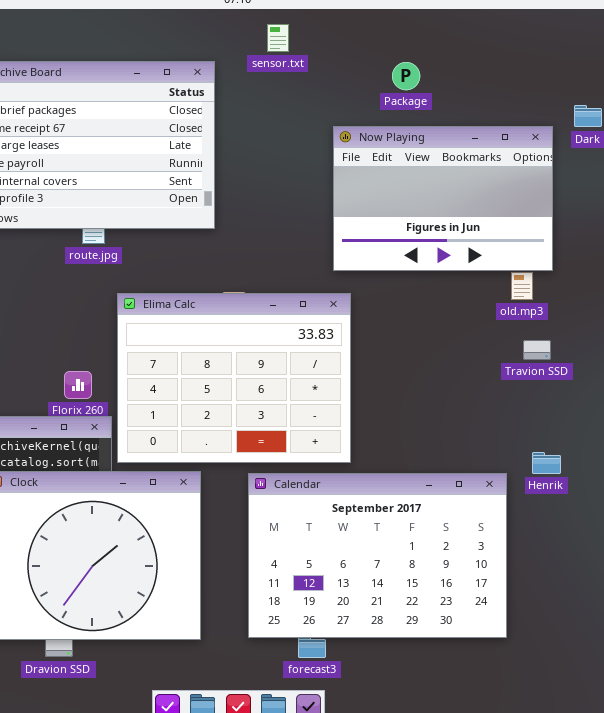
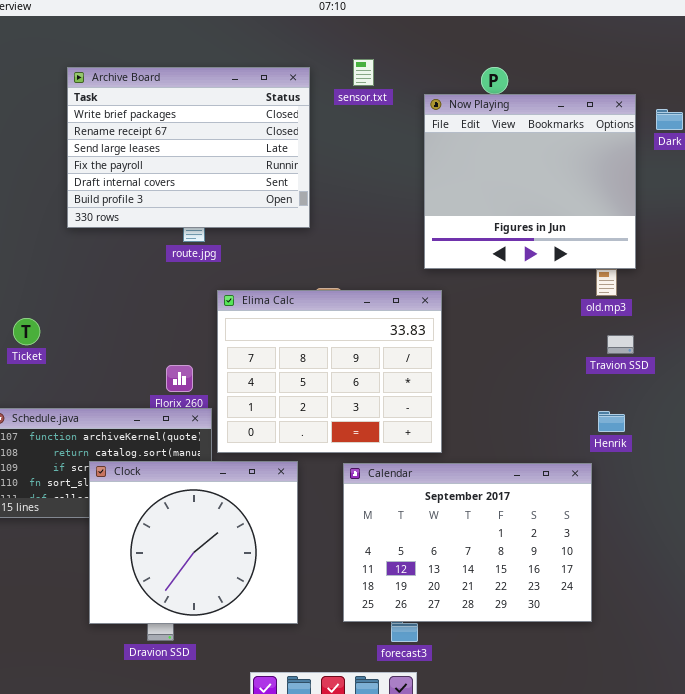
sensor.txt: [267,24,289,52] -> [353,59,374,86], moved
Now Playing: [333,126,553,271] -> [424,94,636,269], resized
Henrik: [532,452,561,474] -> [598,411,625,432], moved

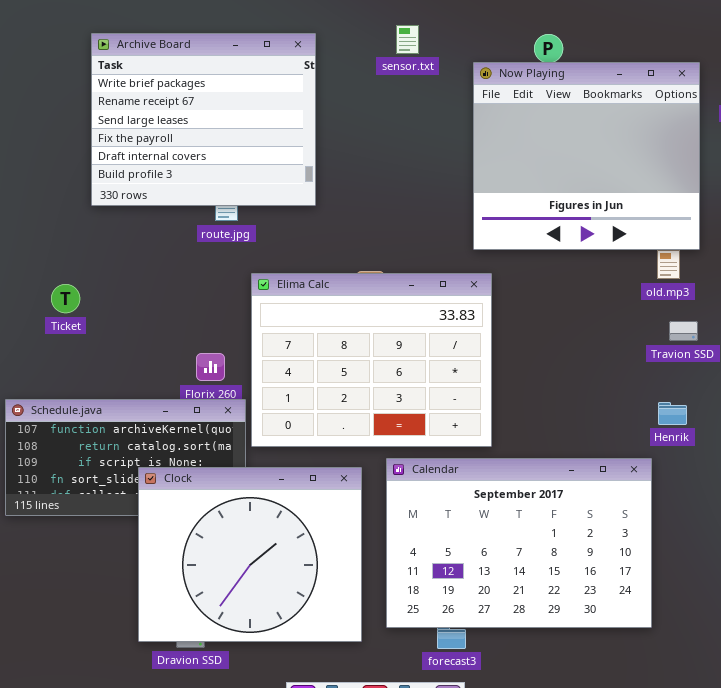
Archive Board: [67,67,310,228] -> [91,33,316,206], resized
Ticket: [13,318,40,345] -> [51,284,80,313], moved
Clock: [89,461,298,624] -> [138,467,362,642], moved

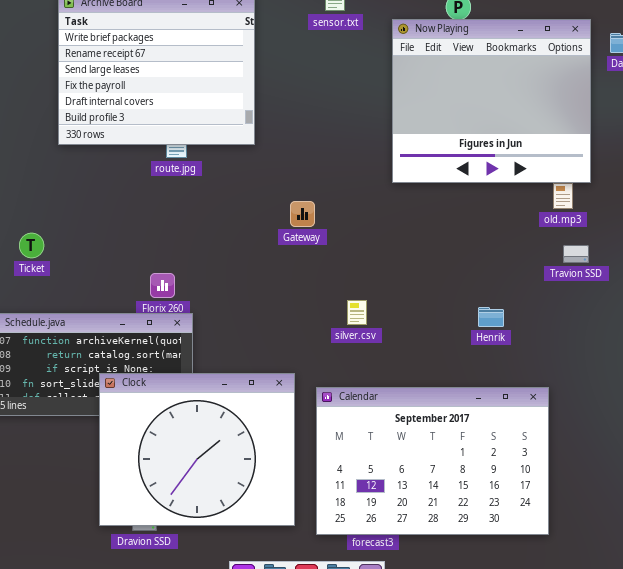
Elima Calc: [251,273,492,447] -> none, closed
Ticket: [51,284,80,313] -> [19,233,44,258], moved
Henrik: [658,402,687,425] -> [478,307,504,327], moved
Calendar: [386,458,652,628] -> [316,387,549,535], moved

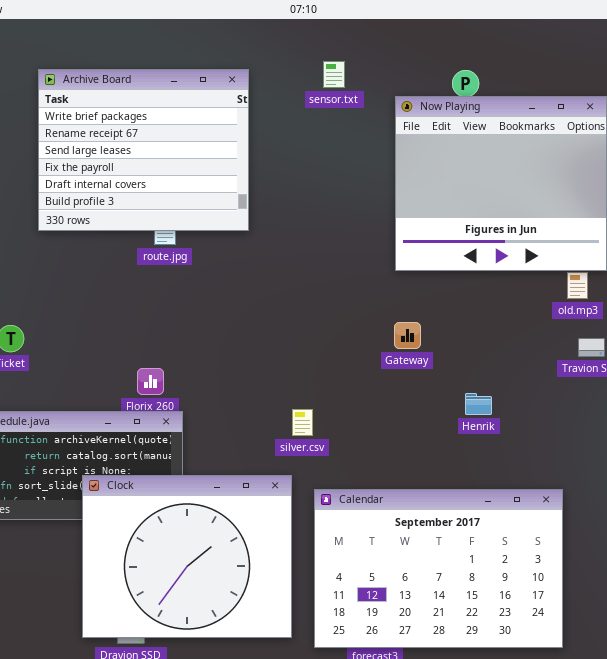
Gateway: [290,201,315,227] -> [394,322,421,349], moved
silver.csv: [347,300,367,325] -> [292,409,313,436], moved
Henrik: [478,307,504,327] -> [465,393,492,415], moved

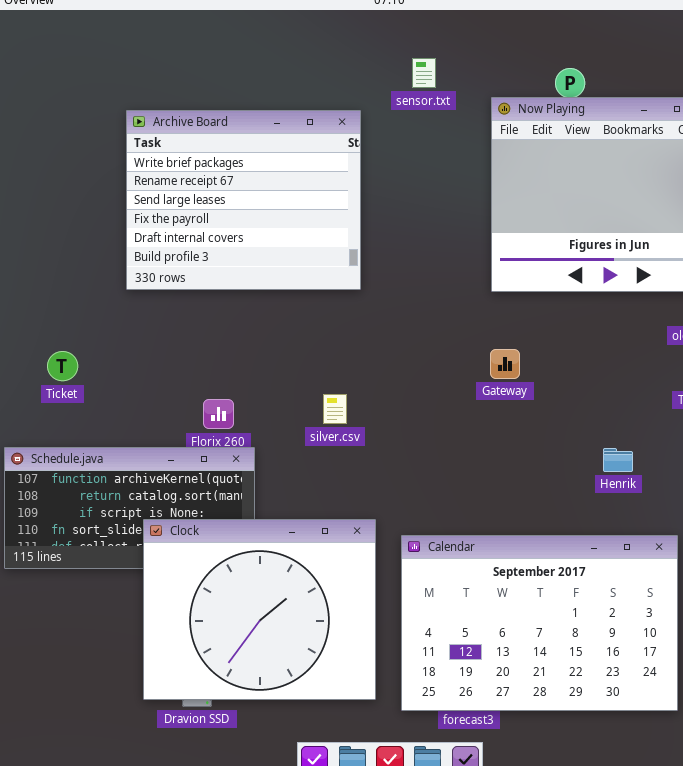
Archive Board: [38,69,249,231] -> [126,110,361,290], moved
Henrik: [465,393,492,415] -> [603,448,633,472], moved
silver.csv: [292,409,313,436] -> [323,394,347,424], moved

